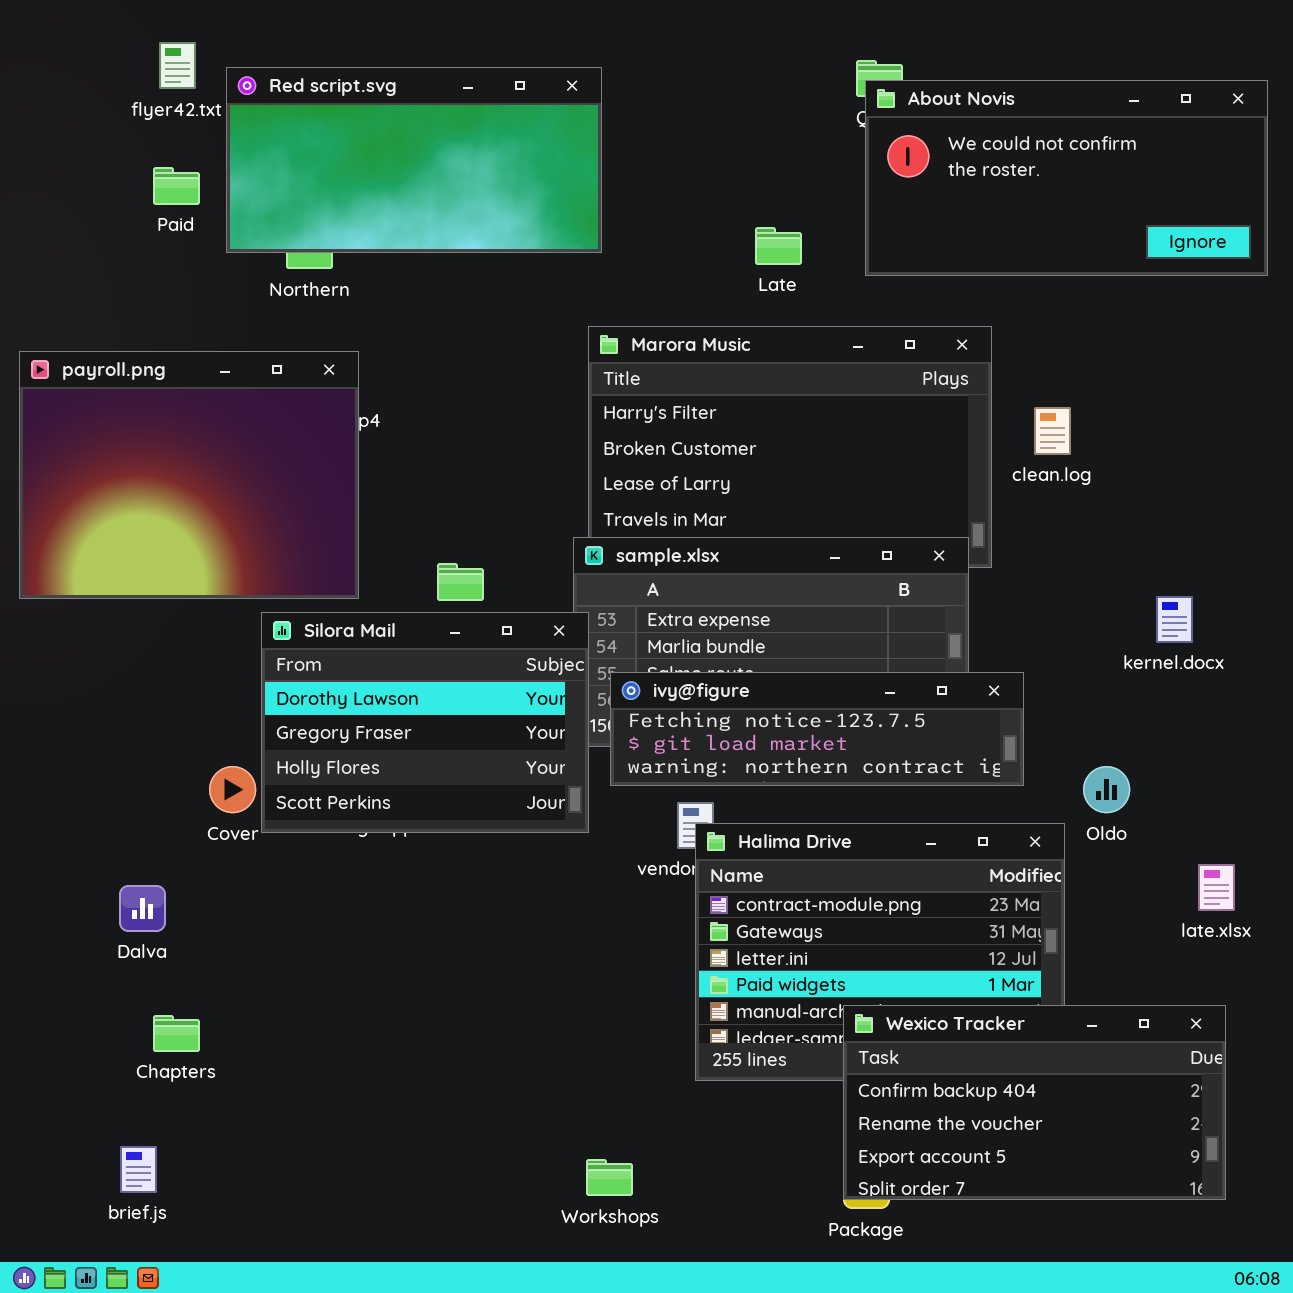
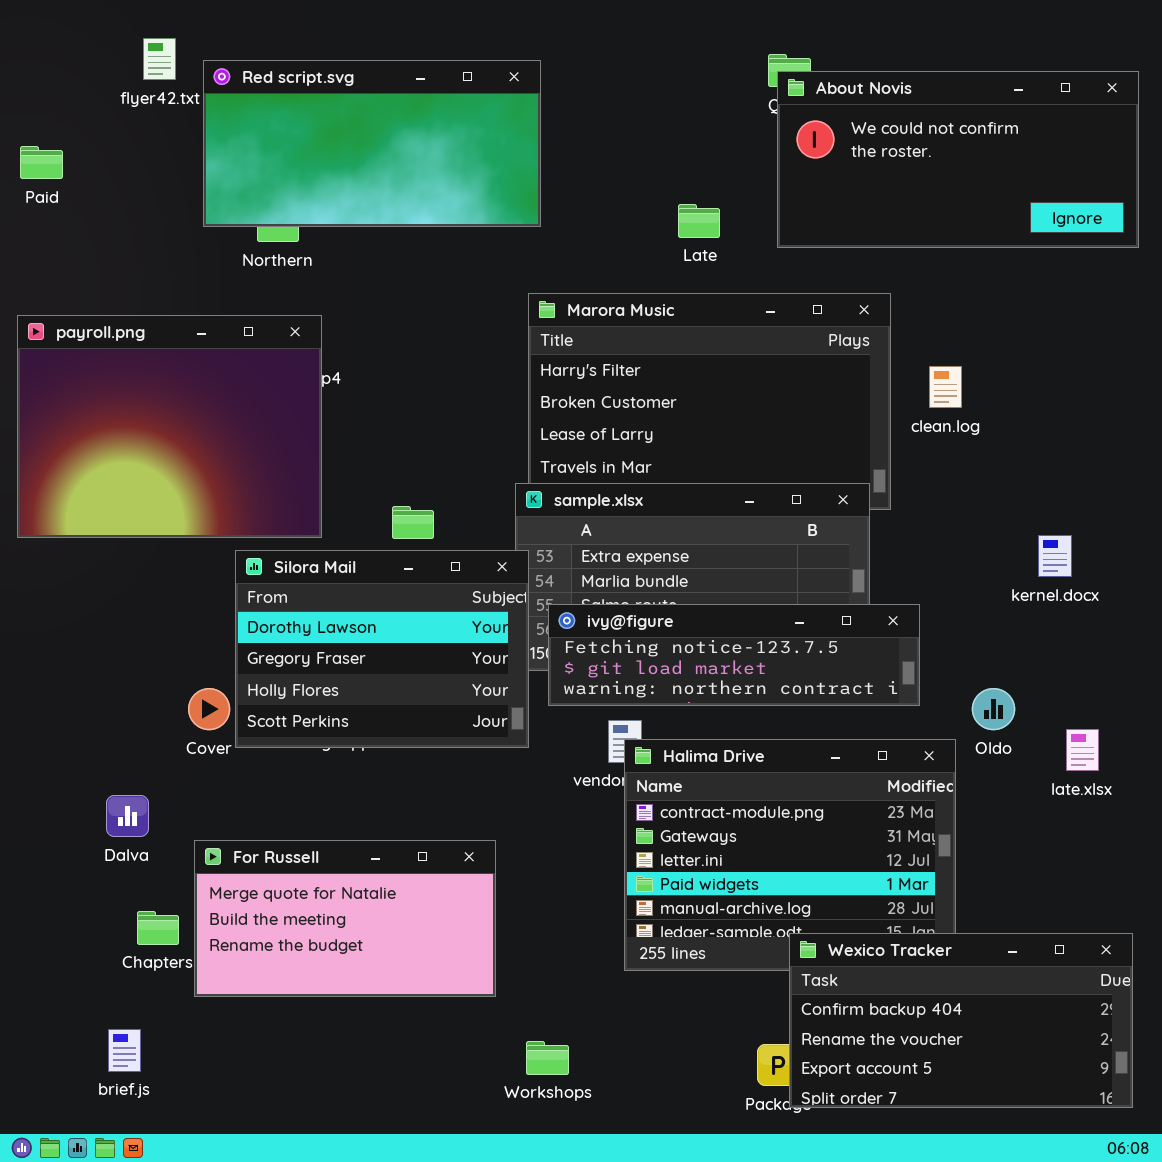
Paid: [153,167,200,205] -> [20,146,63,179], moved
late.xlsx: [1198,864,1235,911] -> [1066,729,1099,771], moved
For Russell: none -> [194,840,496,997], opened
Wexico Tracker: [843,1005,1226,1200] -> [789,933,1133,1108], moved

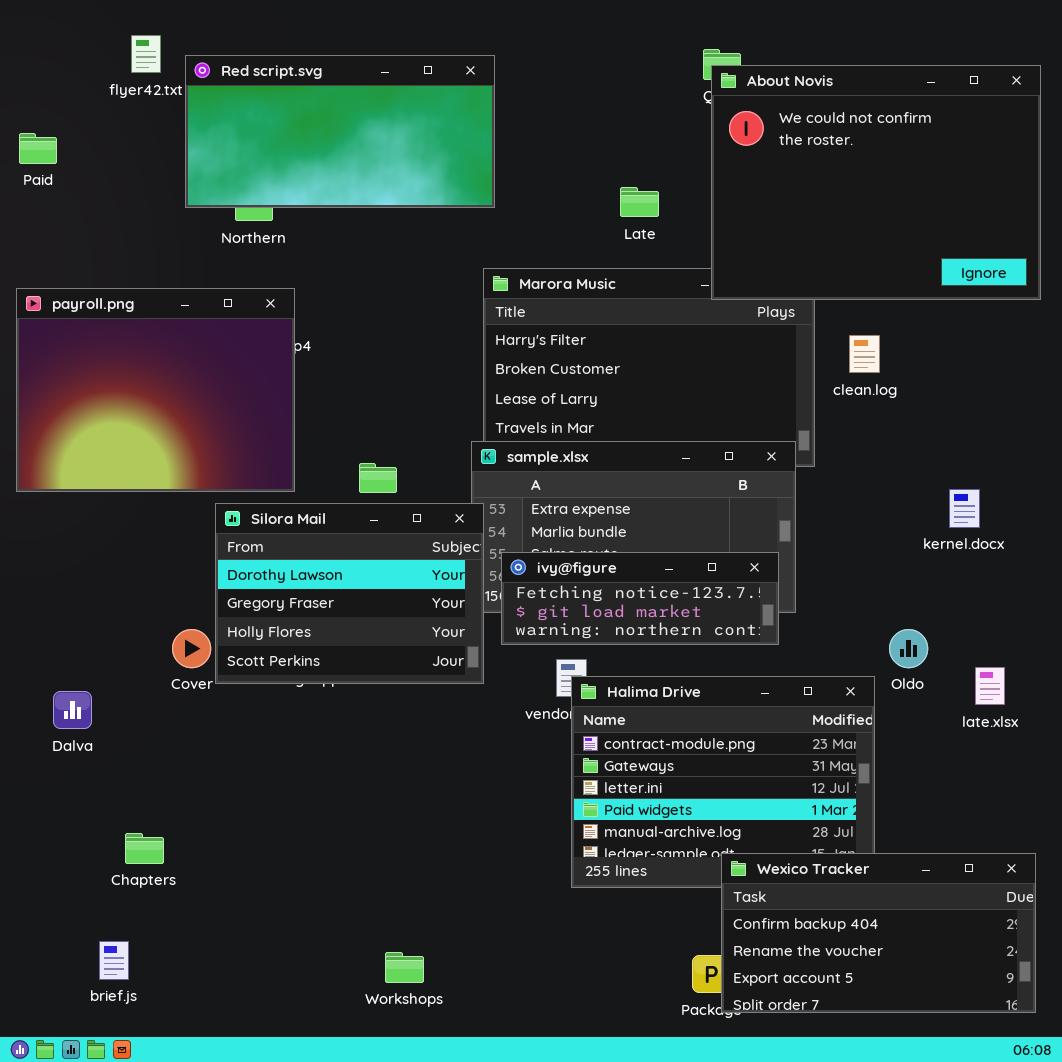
About Novis: [777,71,1139,248] -> [711,65,1041,300], resized
ivy@figure: [548,604,920,706] -> [501,552,779,645], resized
Dalva: [106,795,149,837] -> [53,691,92,729], moved
For Russell: [194,840,496,997] -> none, closed
Workshops: [526,1041,569,1075] -> [385,952,424,983], moved

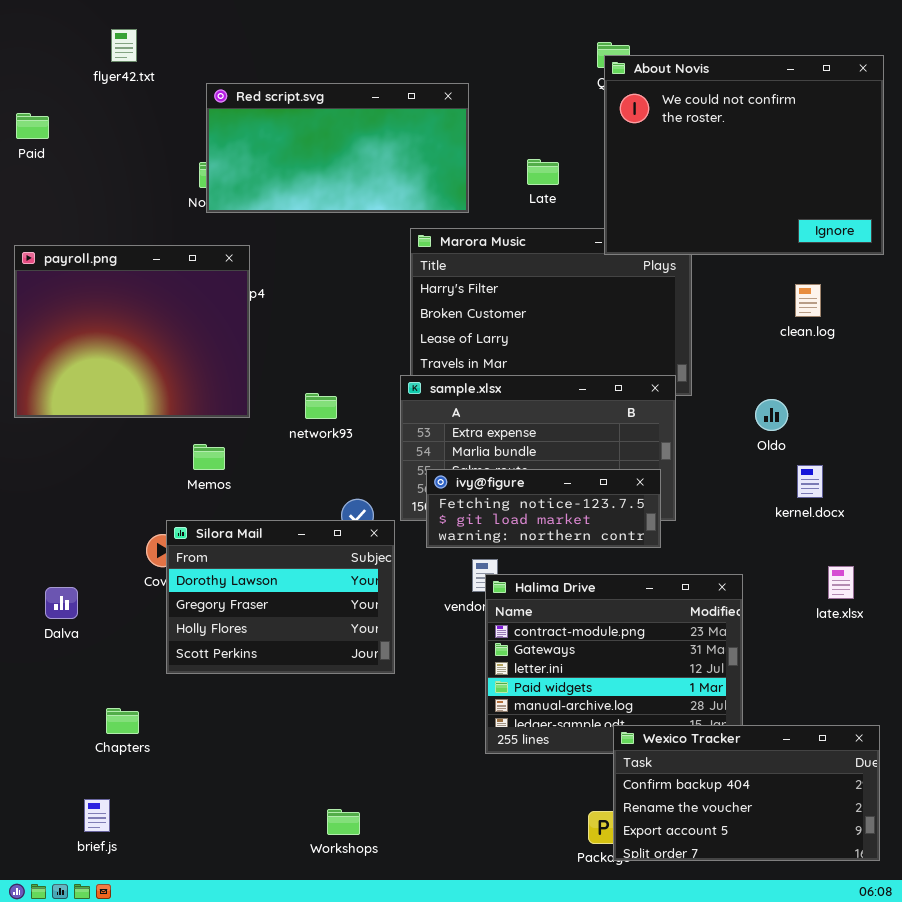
Red script.svg: [185,55,495,208] -> [206,83,469,213], moved
clean.log: [849,335,880,373] -> [795,284,821,317], moved
kernel.docx: [949,489,980,528] -> [797,465,823,498], moved
Silora Mail: [215,503,484,684] -> [166,520,395,674], moved
Oldo: [889,629,928,668] -> [755,399,788,431], moved

